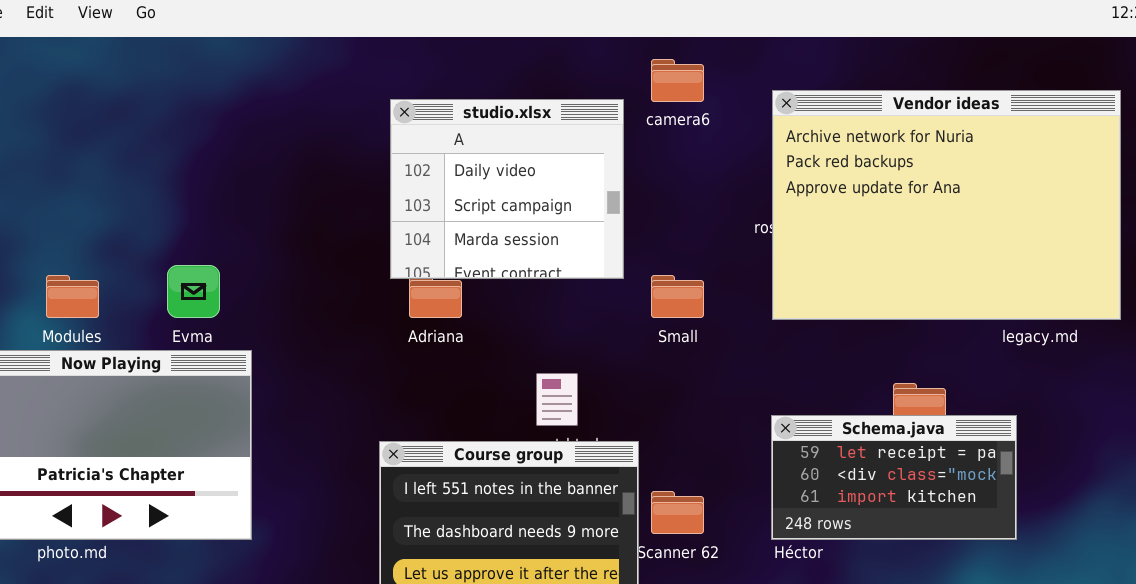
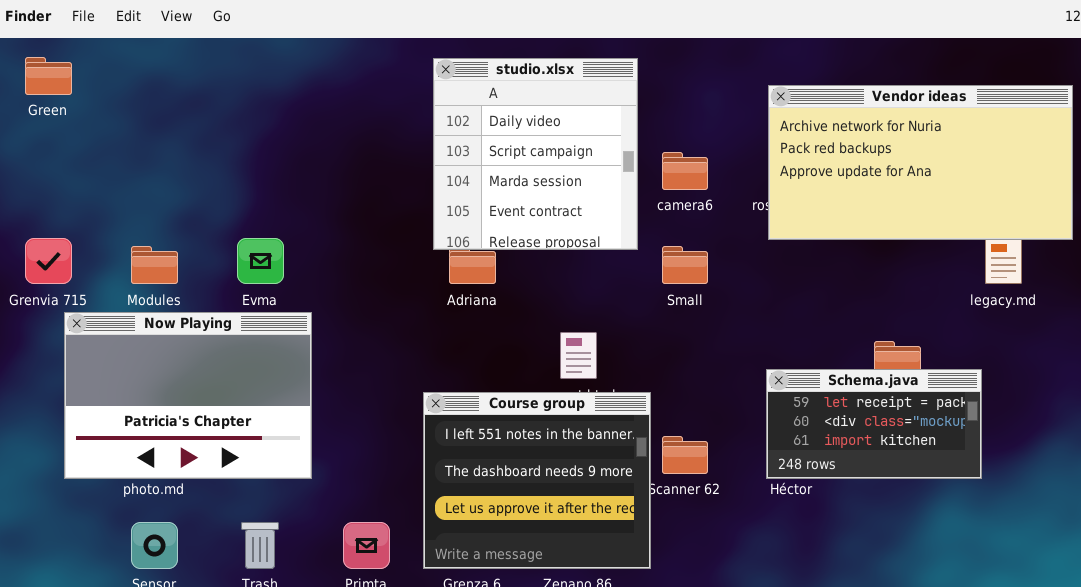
camera6: [651,59,704,102] -> [662,152,708,190], moved
Vendor ideas: [772,90,1121,320] -> [768,85,1073,240], resized
studio.xlsx: [390,99,624,279] -> [433,58,638,250], resized

